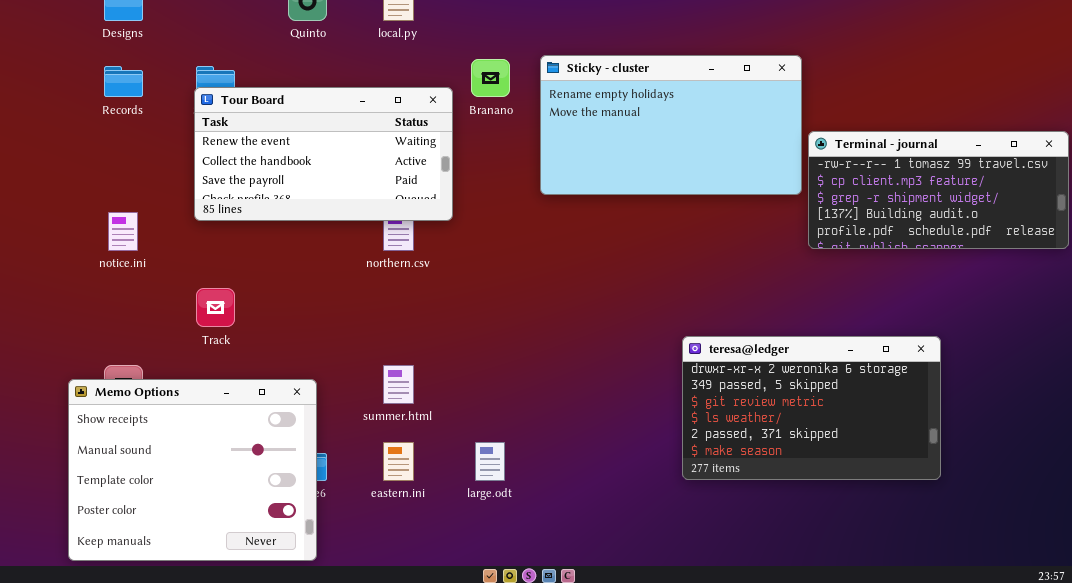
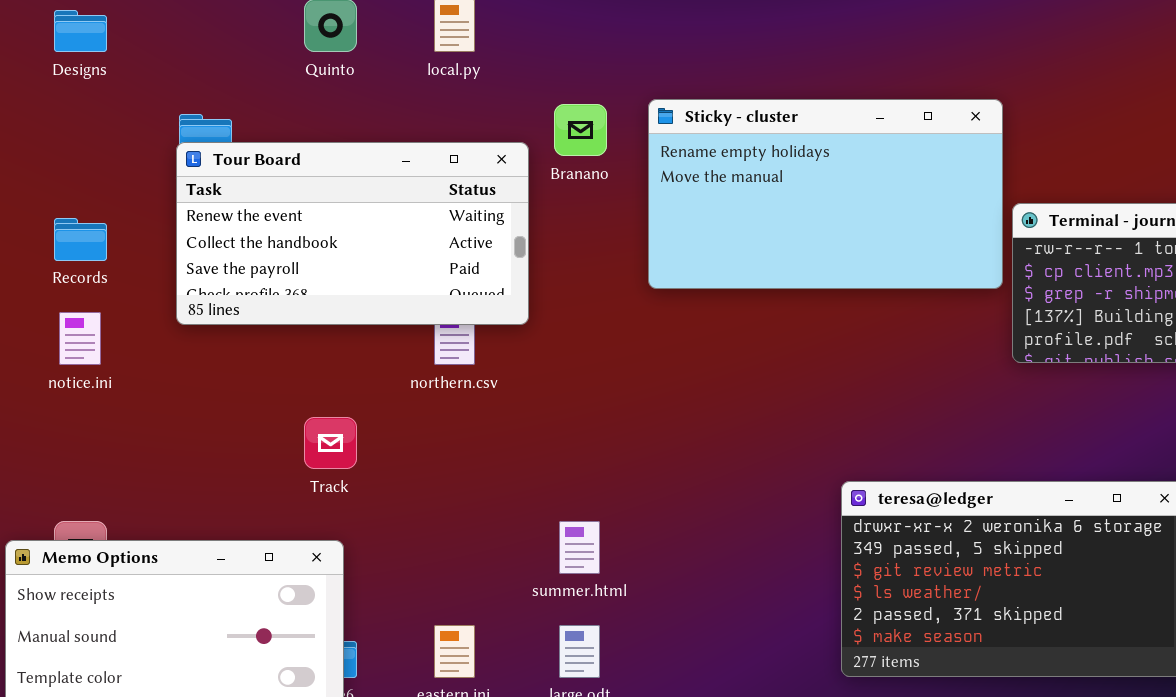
Records: [104,66,143,97] -> [54,218,107,261], moved
Track: [196,288,235,327] -> [304,417,357,469], moved
summer.html: [383,365,414,404] -> [559,521,600,574], moved

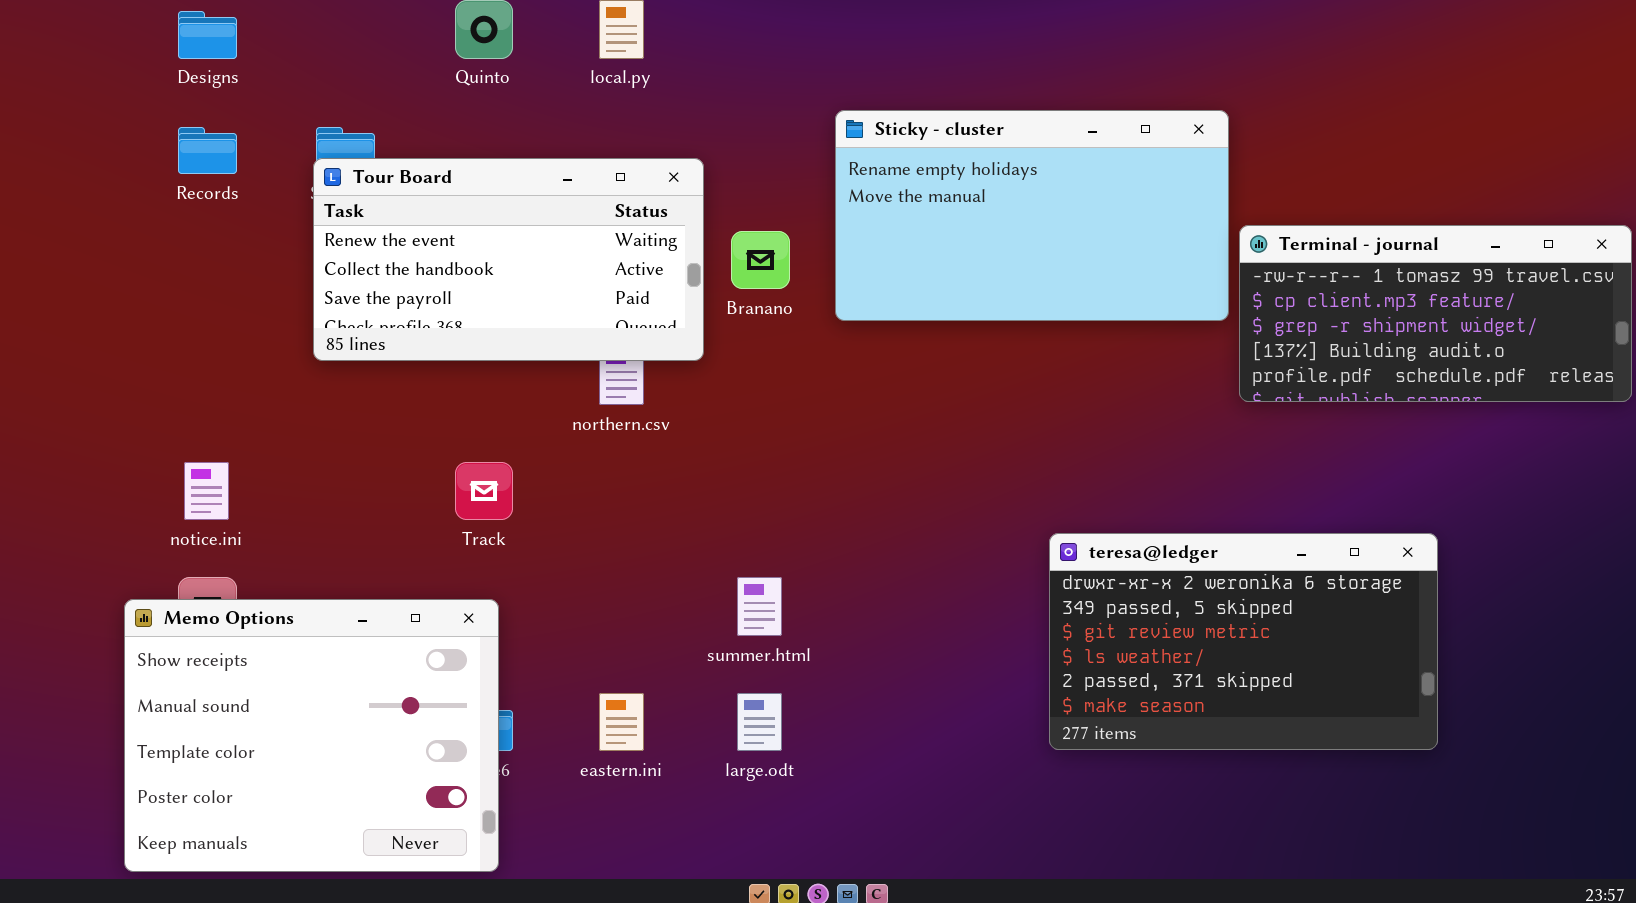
Branano: [554,104,607,156] -> [731,231,790,289], moved
Records: [54,218,107,261] -> [178,127,237,174], moved
notice.ini: [59,312,101,365] -> [184,462,229,520], moved

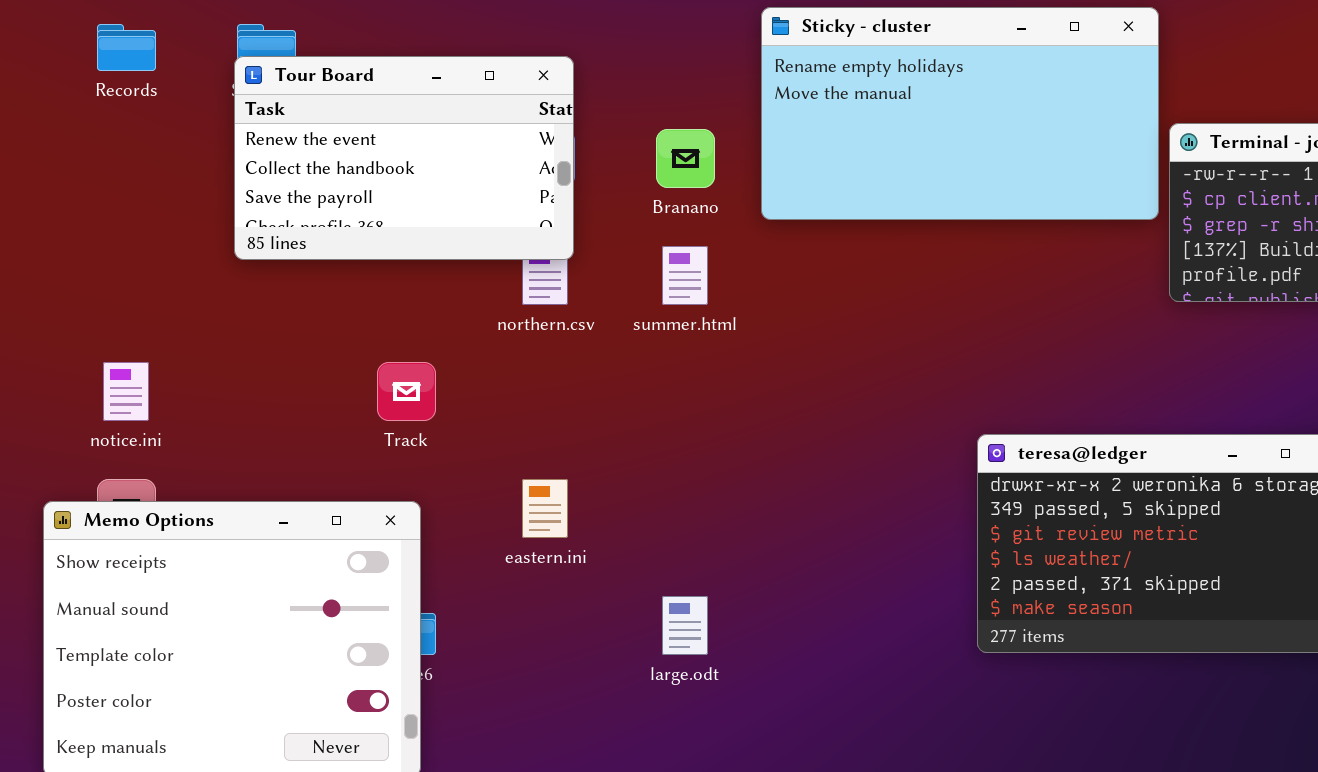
Tour Board: [313,158,704,361] -> [234,56,574,260], resized
summer.html: [737,577,782,636] -> [662,246,708,305], moved
eastern.ini: [599,693,644,751] -> [522,479,568,538], moved

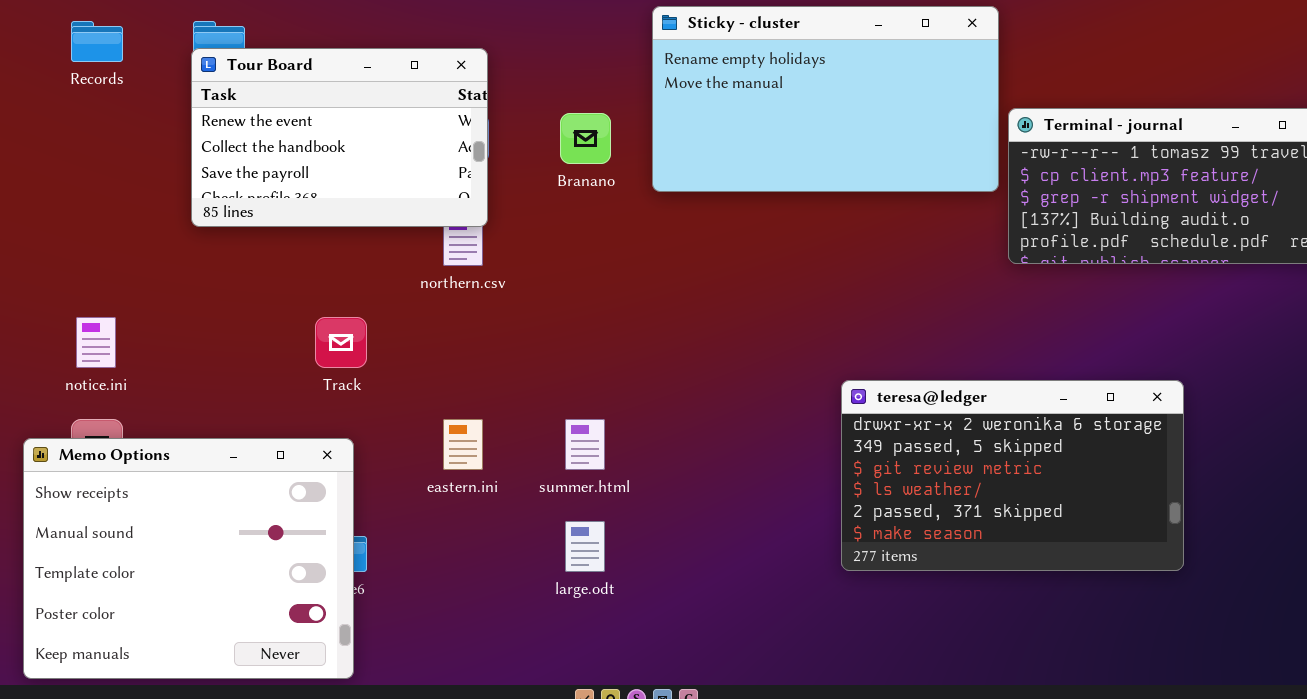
summer.html: [662,246,708,305] -> [565,419,605,470], moved

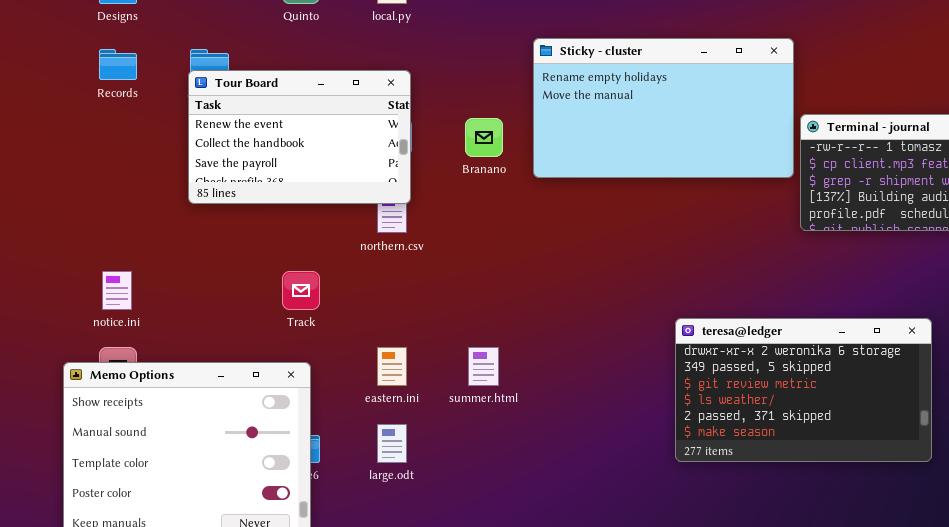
large.odt: [565,521,605,572] -> [377,424,407,463], moved

